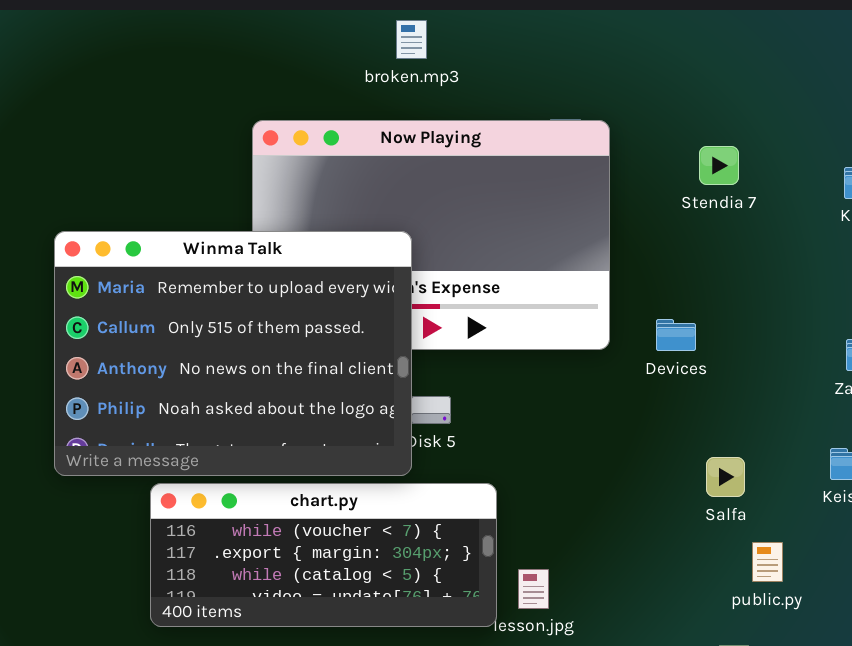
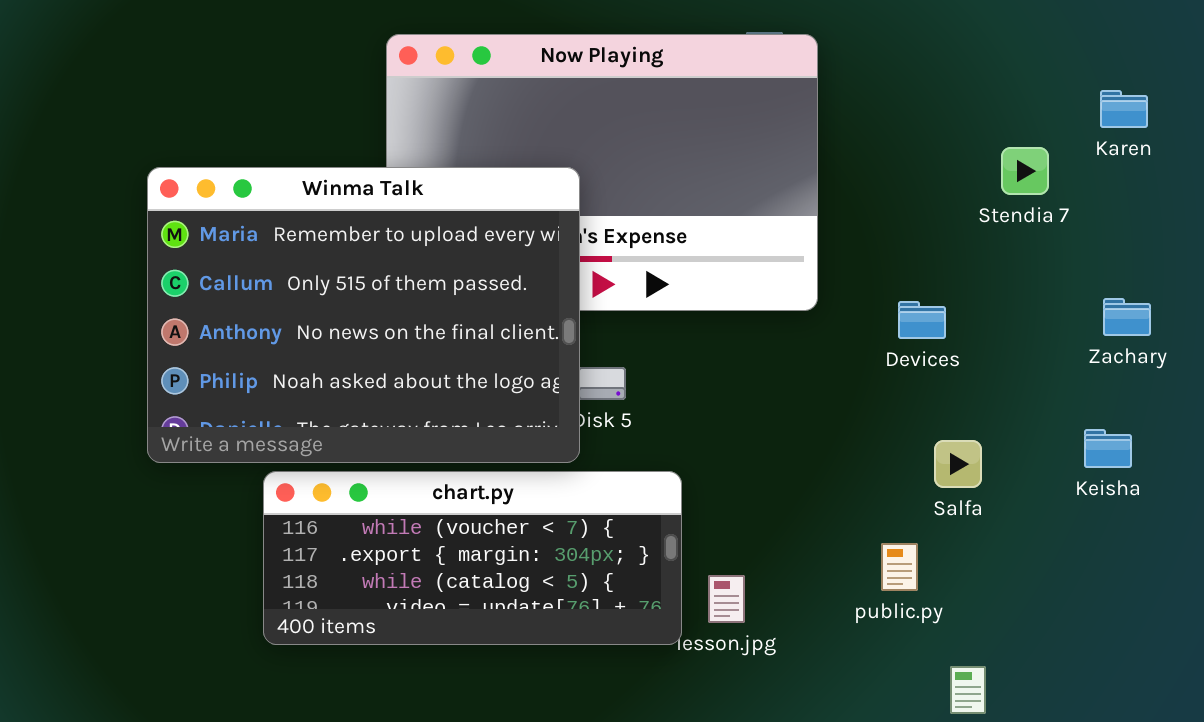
Stendia 7: [699,146,739,185] -> [1001,147,1049,195], moved
Devices: [656,319,696,351] -> [898,301,946,339], moved
public.py: [752,542,783,582] -> [881,543,918,591], moved

